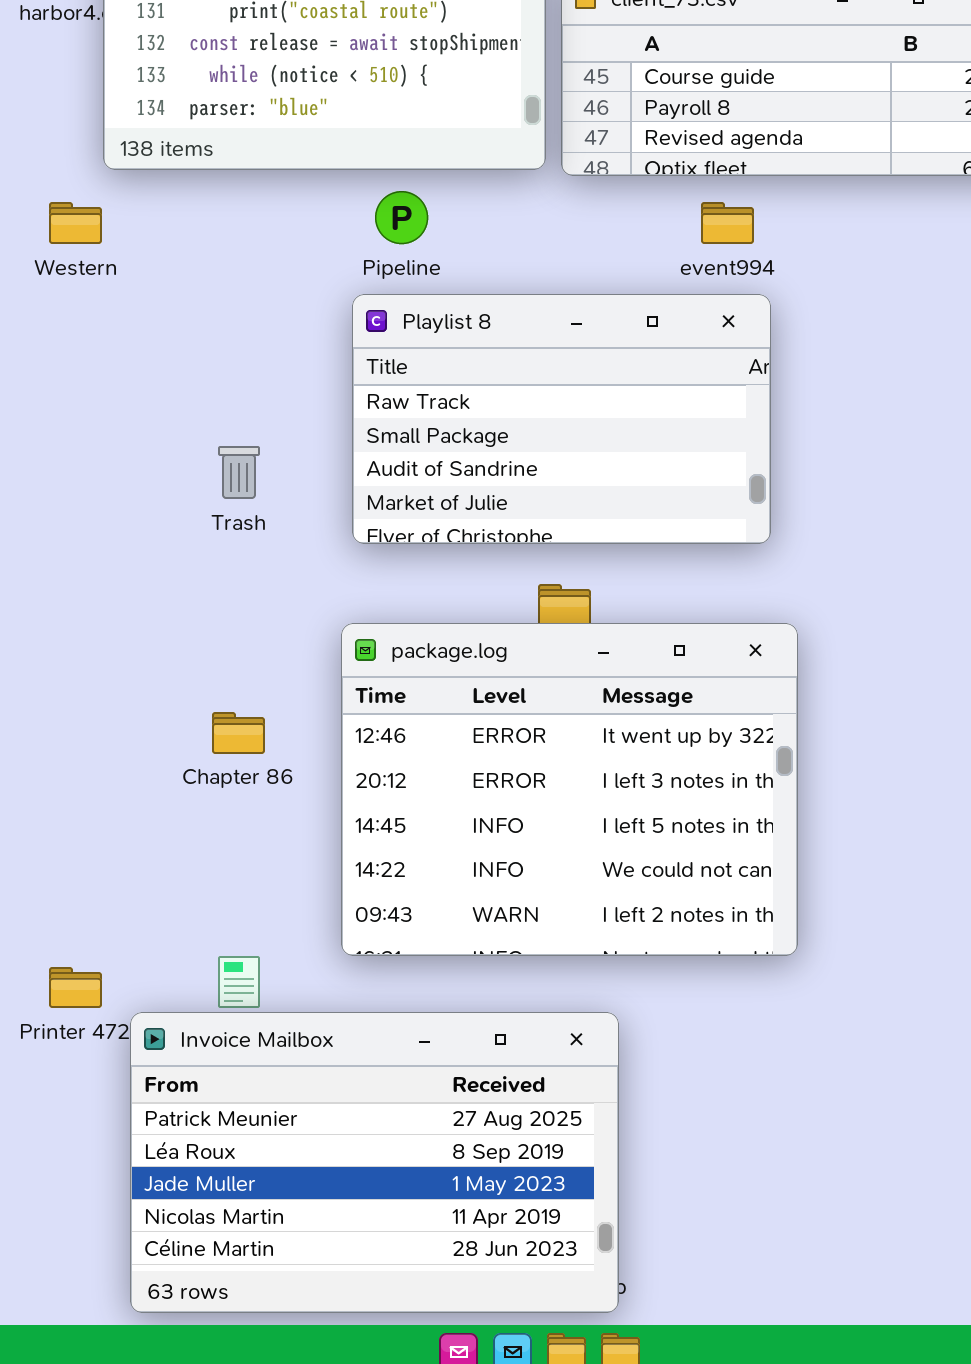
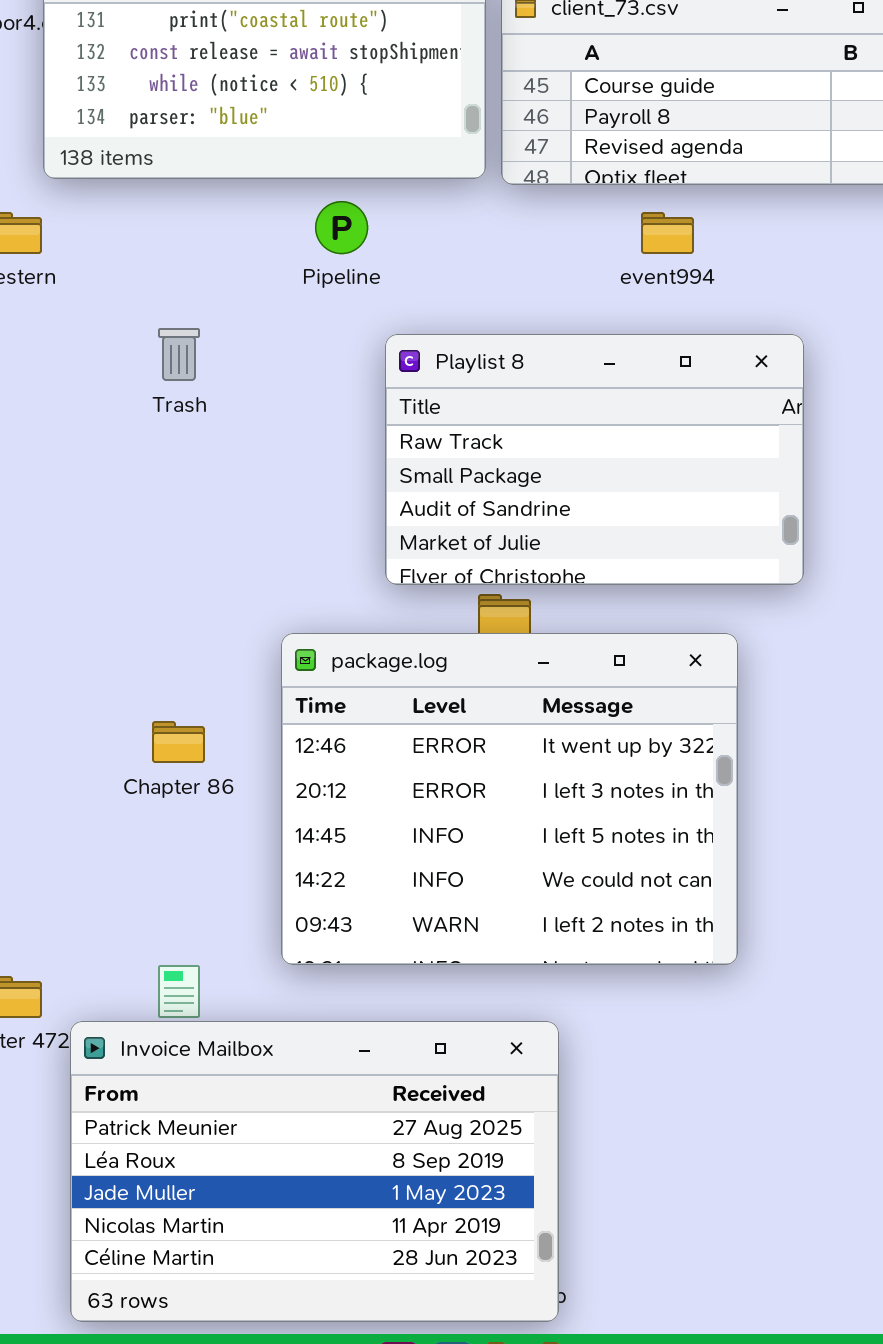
Playlist 8: [352,294,771,544] -> [385,334,804,585], moved
Trash: [218,446,260,499] -> [158,328,200,381], moved

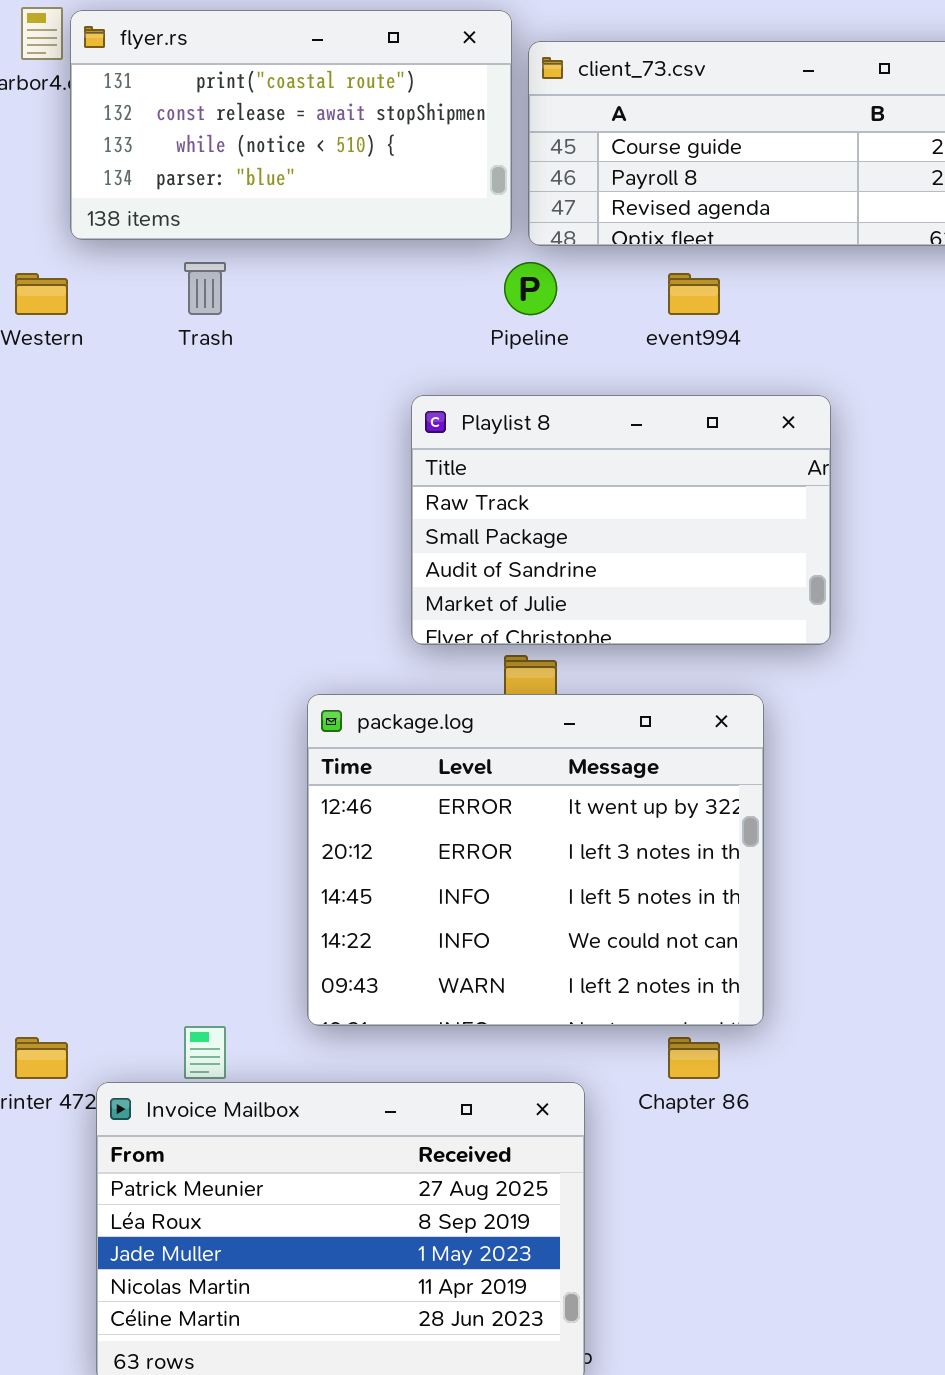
Pipeline: [315,201,368,254] -> [504,262,557,315], moved
Trash: [158,328,200,381] -> [184,262,226,315], moved
Chapter 86: [152,721,205,763] -> [668,1037,720,1079], moved

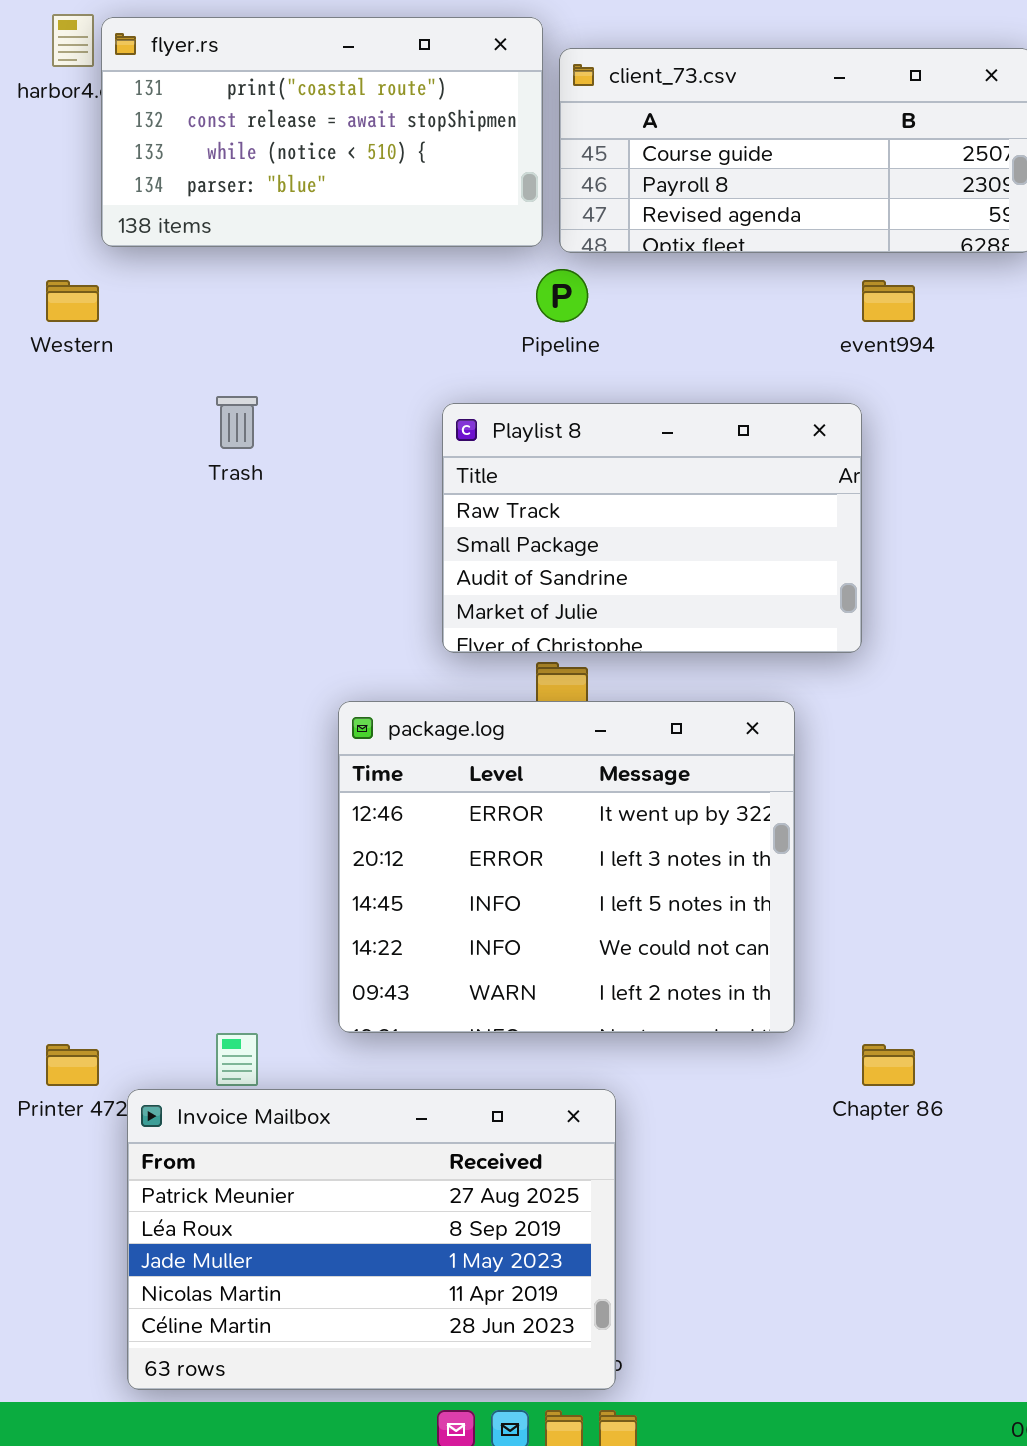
Trash: [184,262,226,315] -> [216,396,258,449], moved
event994: [668,273,720,315] -> [862,280,915,322], moved
Chapter 86: [668,1037,720,1079] -> [862,1044,915,1086], moved

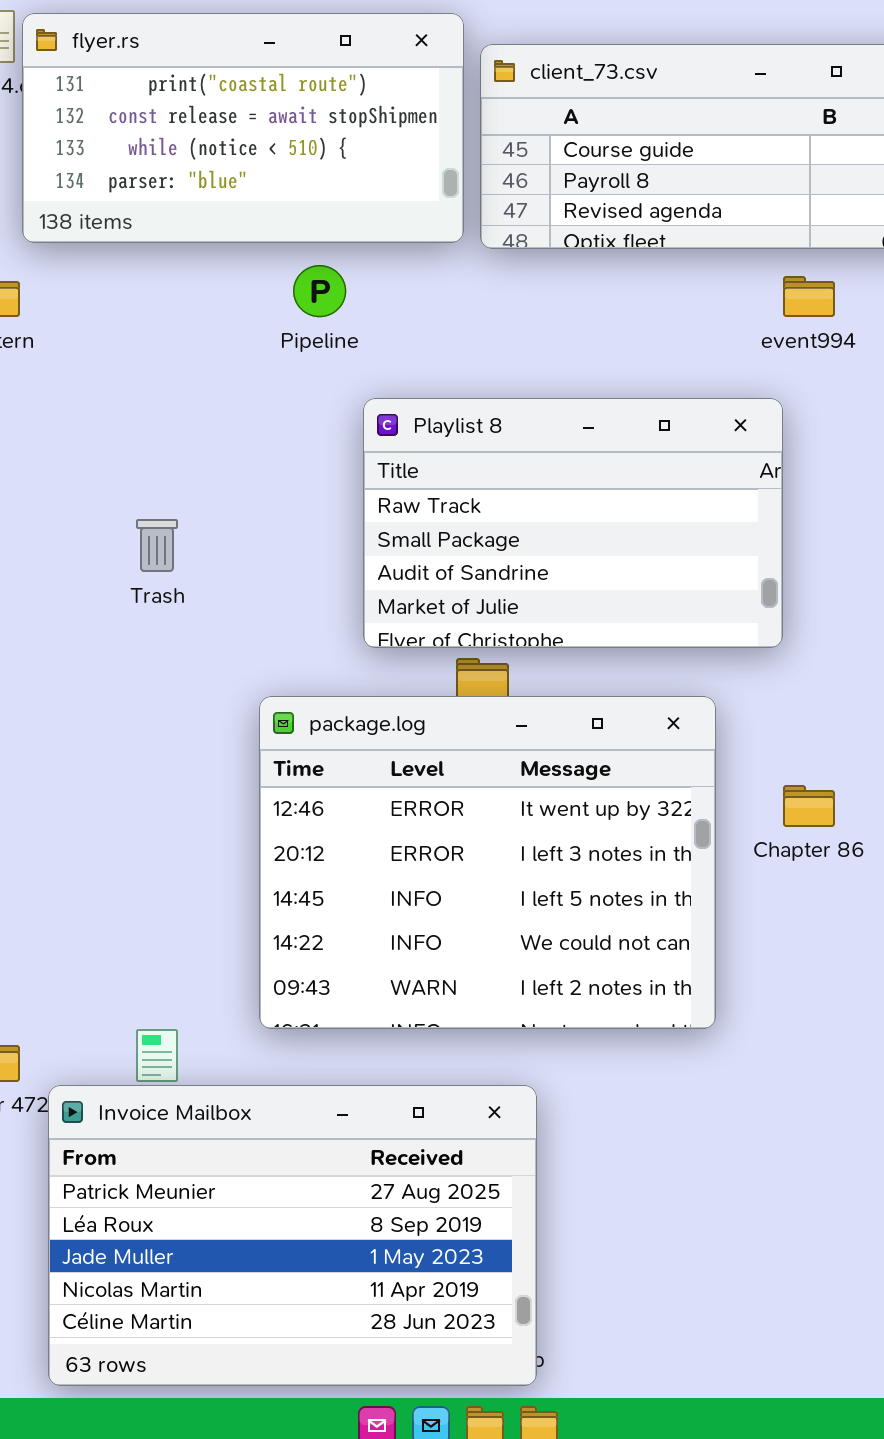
Pipeline: [536,269,588,322] -> [293,265,346,317], moved
Trash: [216,396,258,449] -> [136,519,178,572], moved
Chapter 86: [862,1044,915,1086] -> [783,785,835,827], moved

